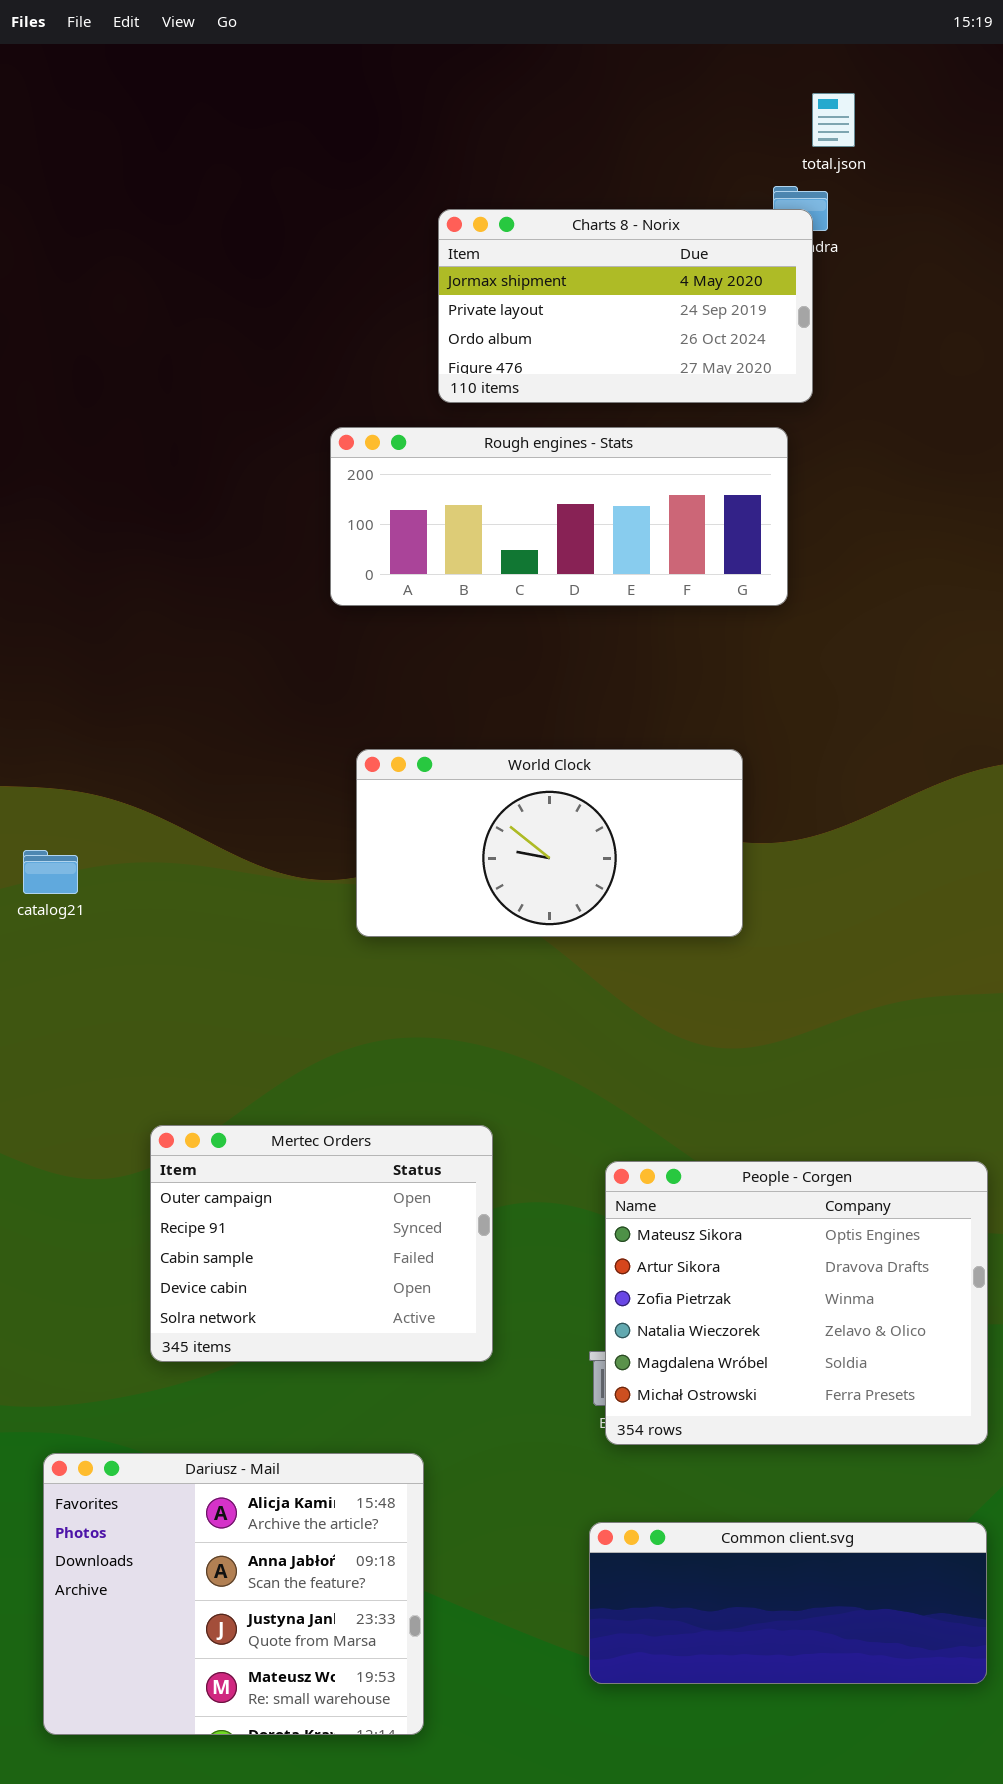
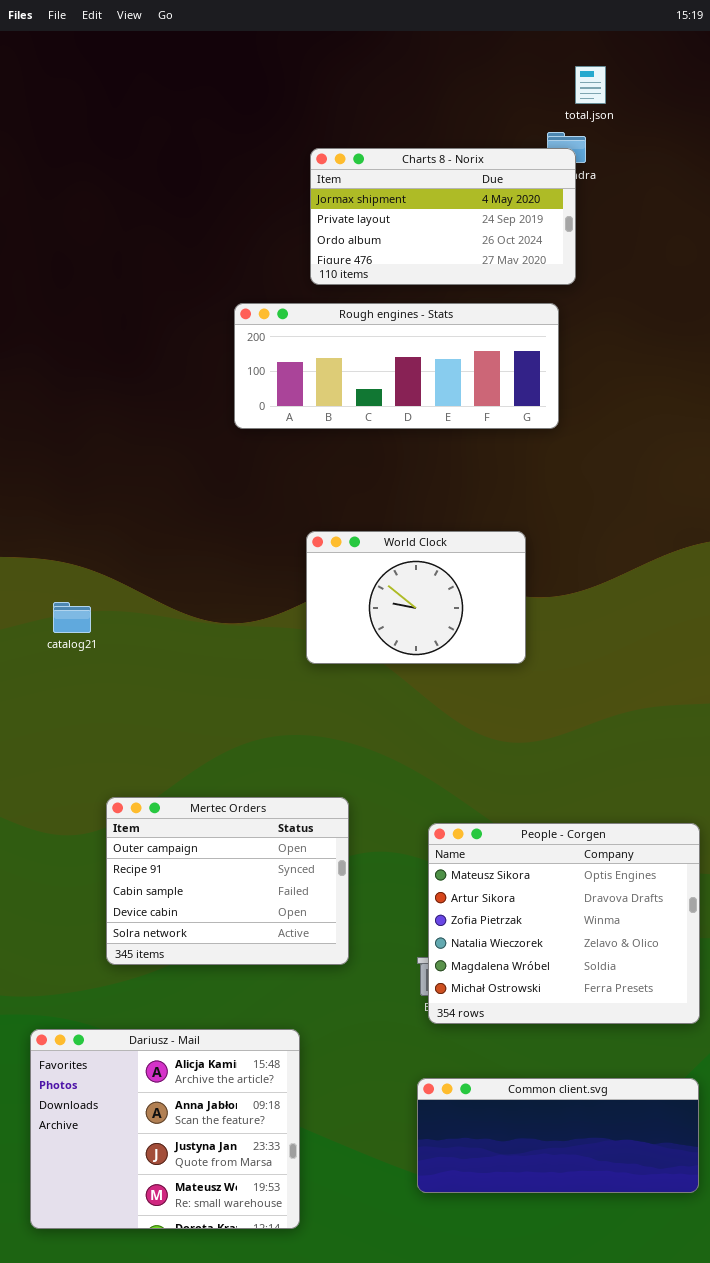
World Clock: [356,749,743,937] -> [306,531,526,664], resized
catalog21: [23,850,78,894] -> [53,602,91,633], moved

